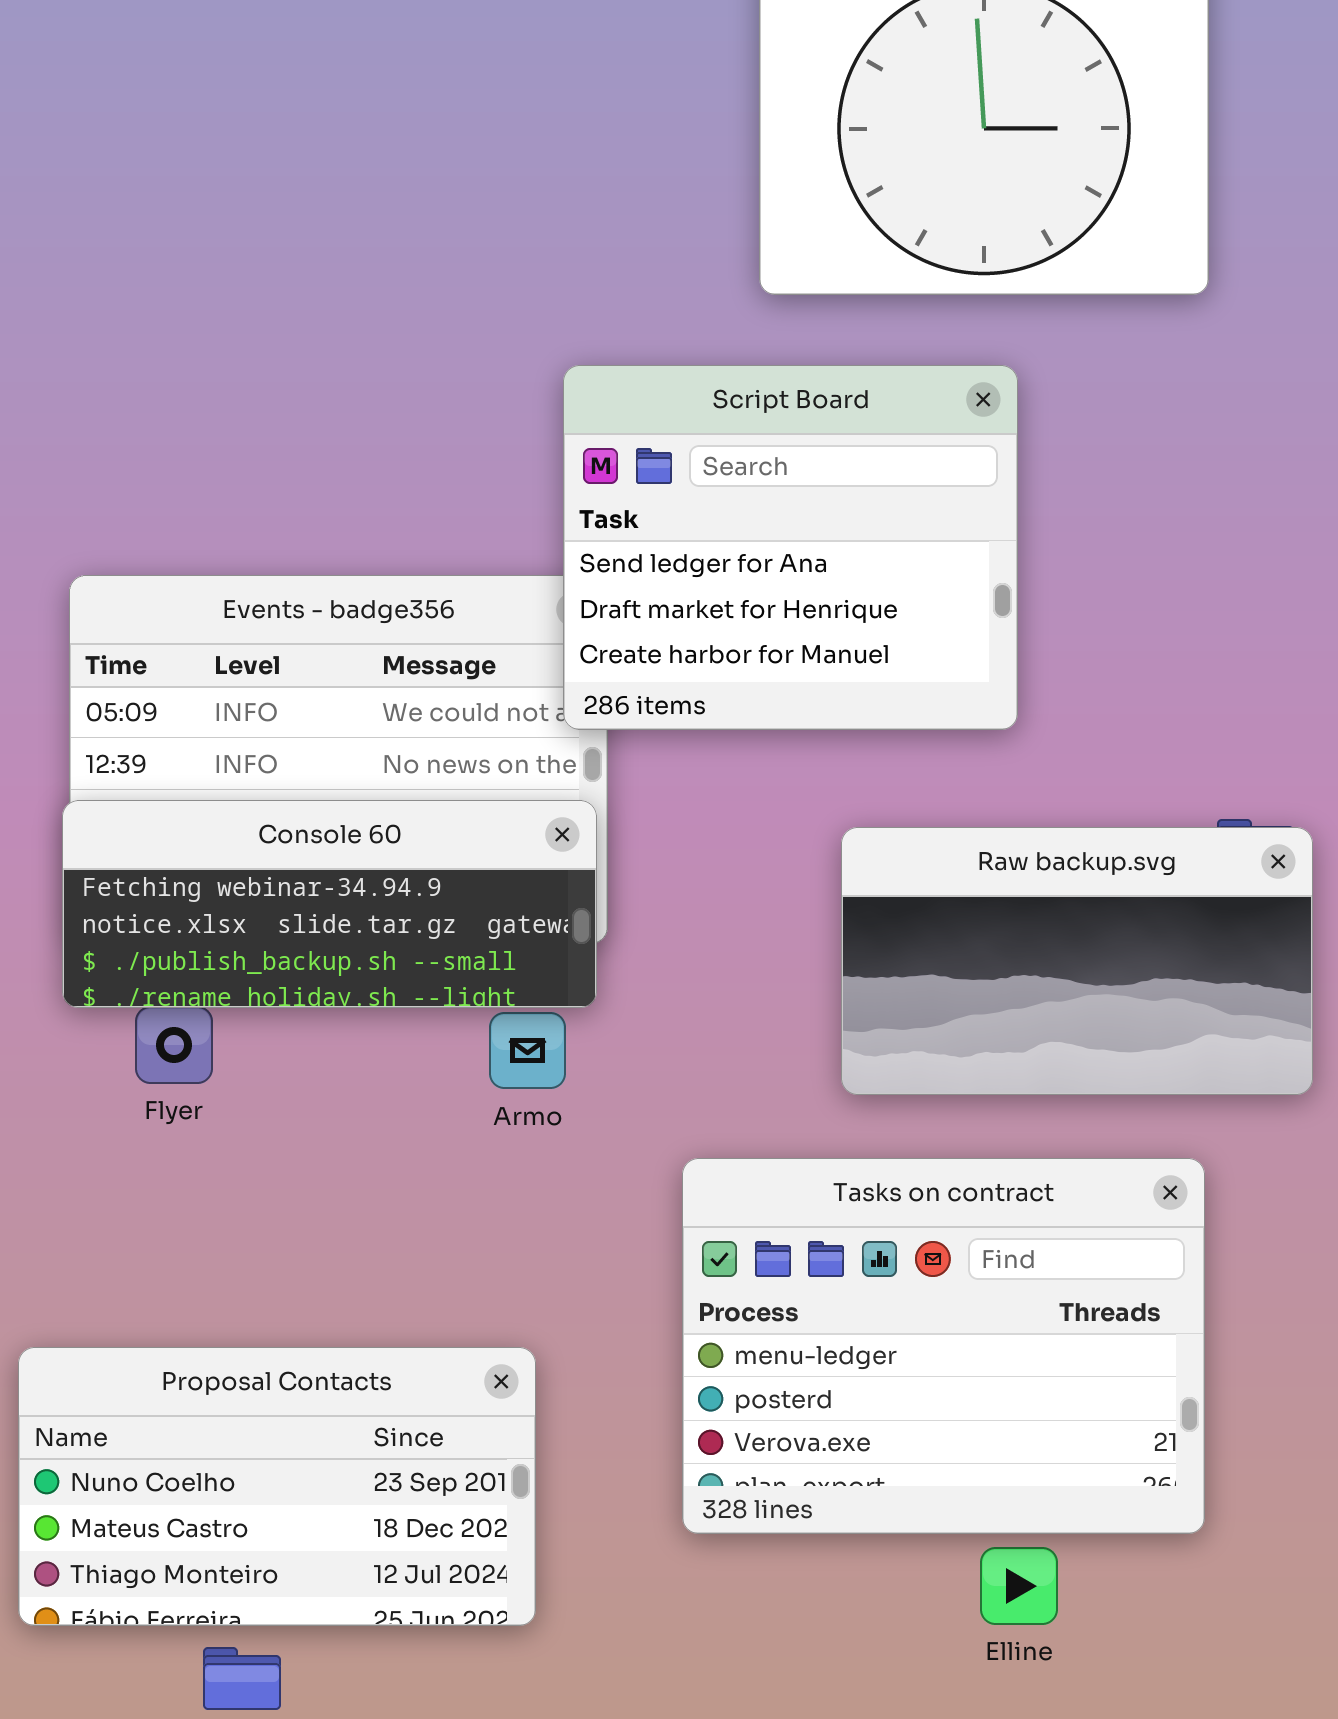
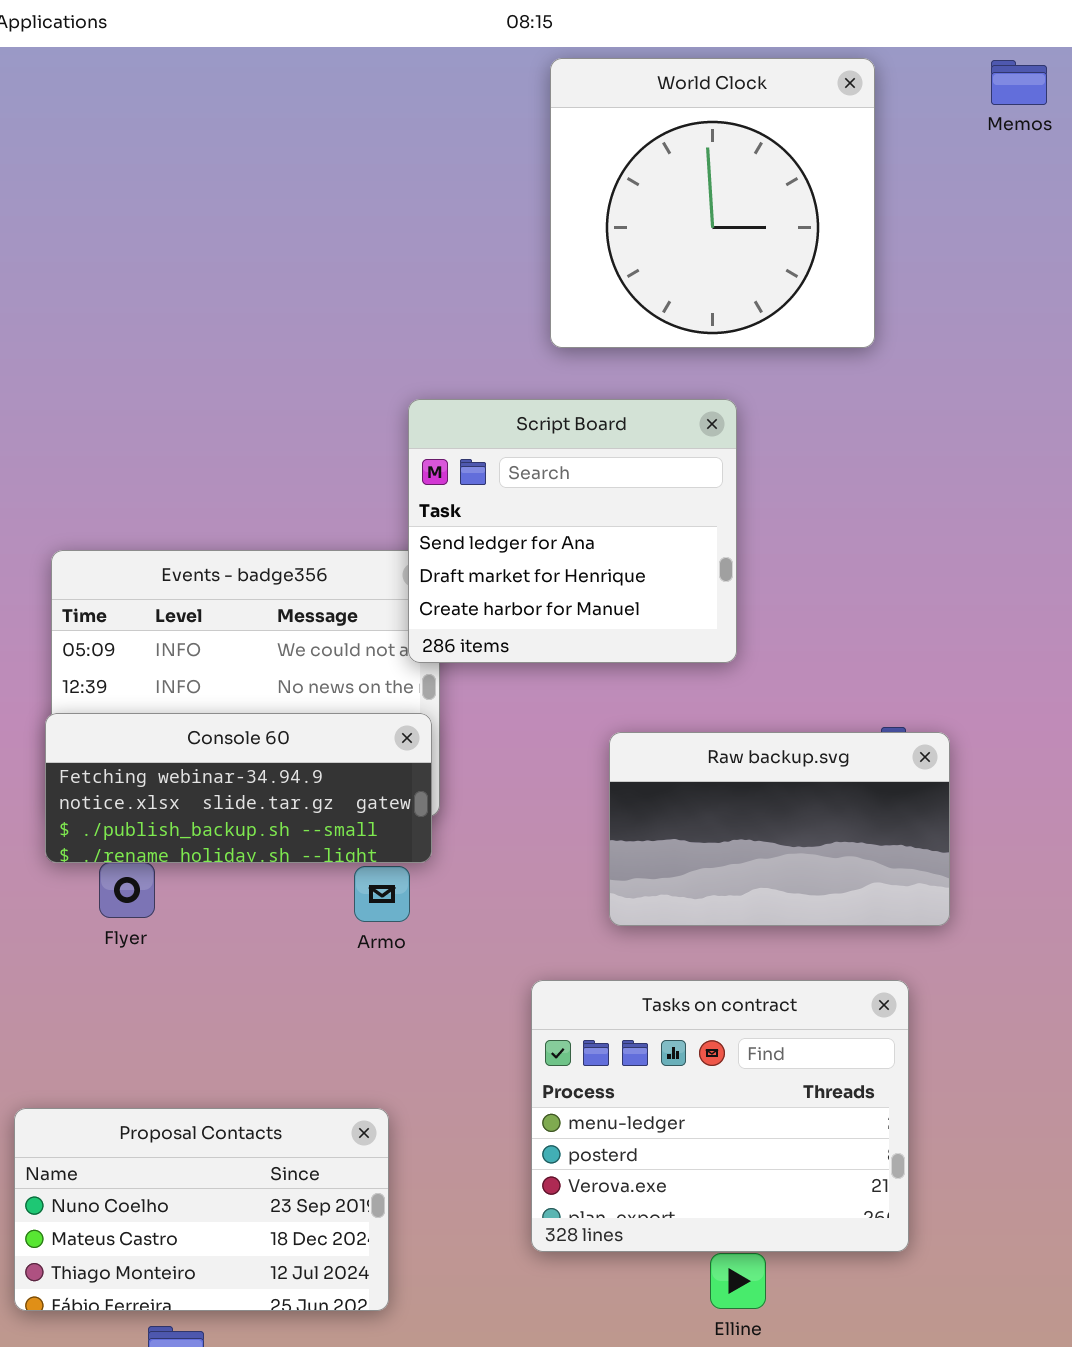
Tasks on contract: [682,1158,1205,1534] -> [531,980,909,1252], moved

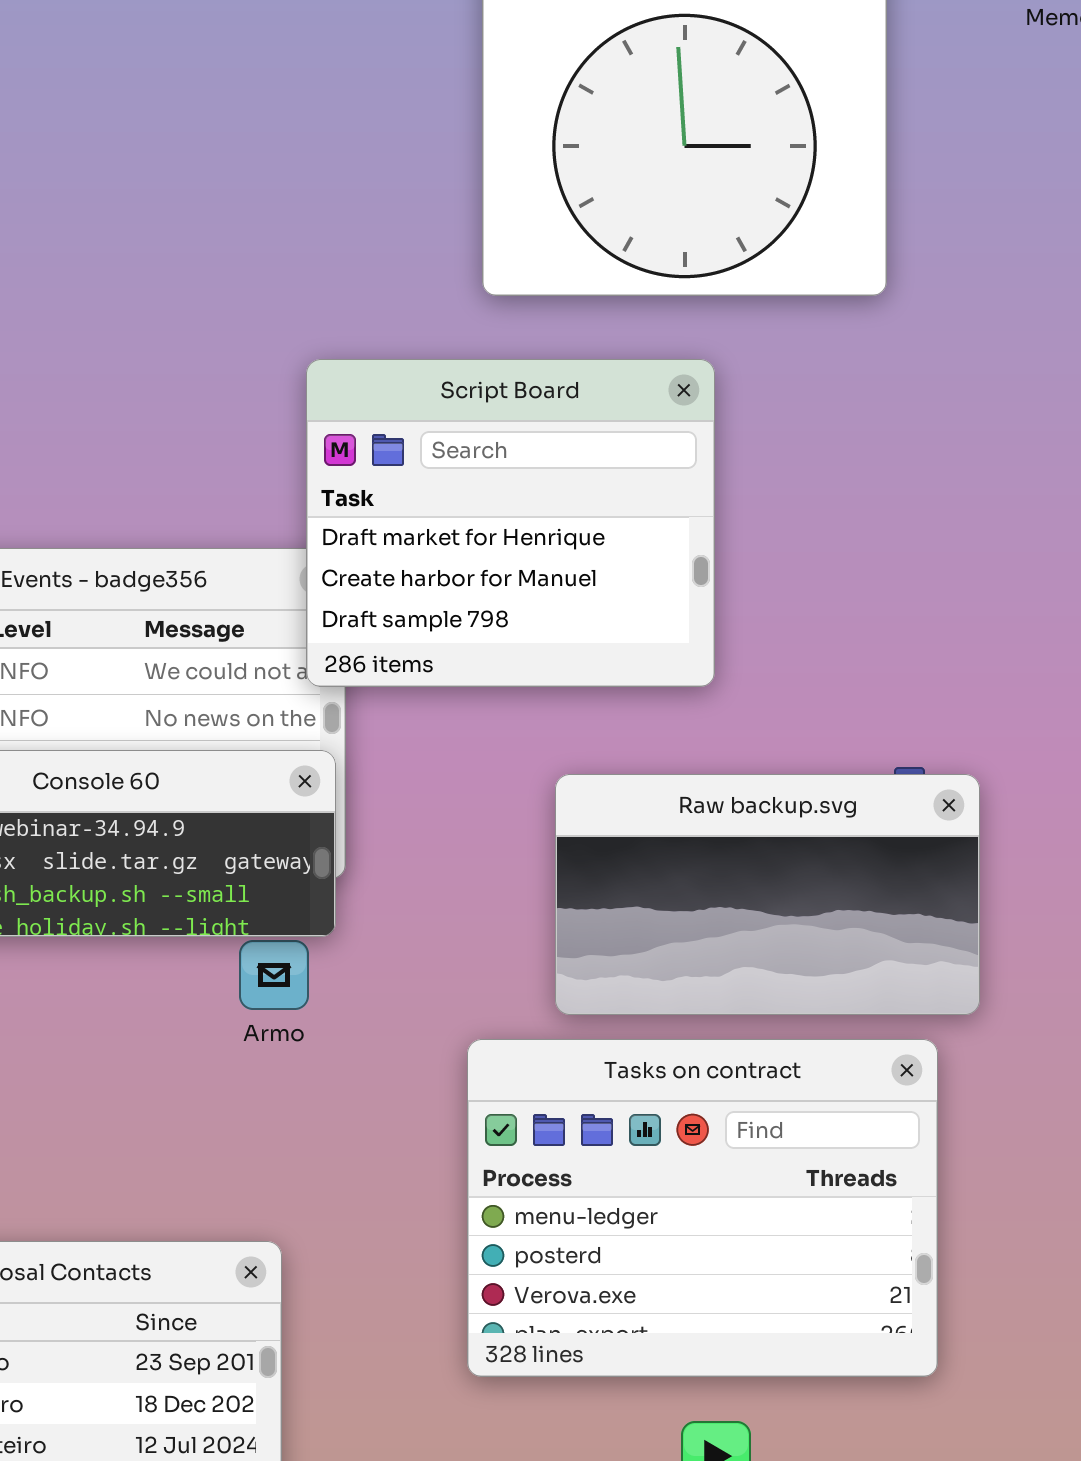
Script Board: [408,399,737,663] -> [306,359,715,687], scrolled down 1 row
Tasks on contract: [531,980,909,1252] -> [467,1039,938,1377], moved

